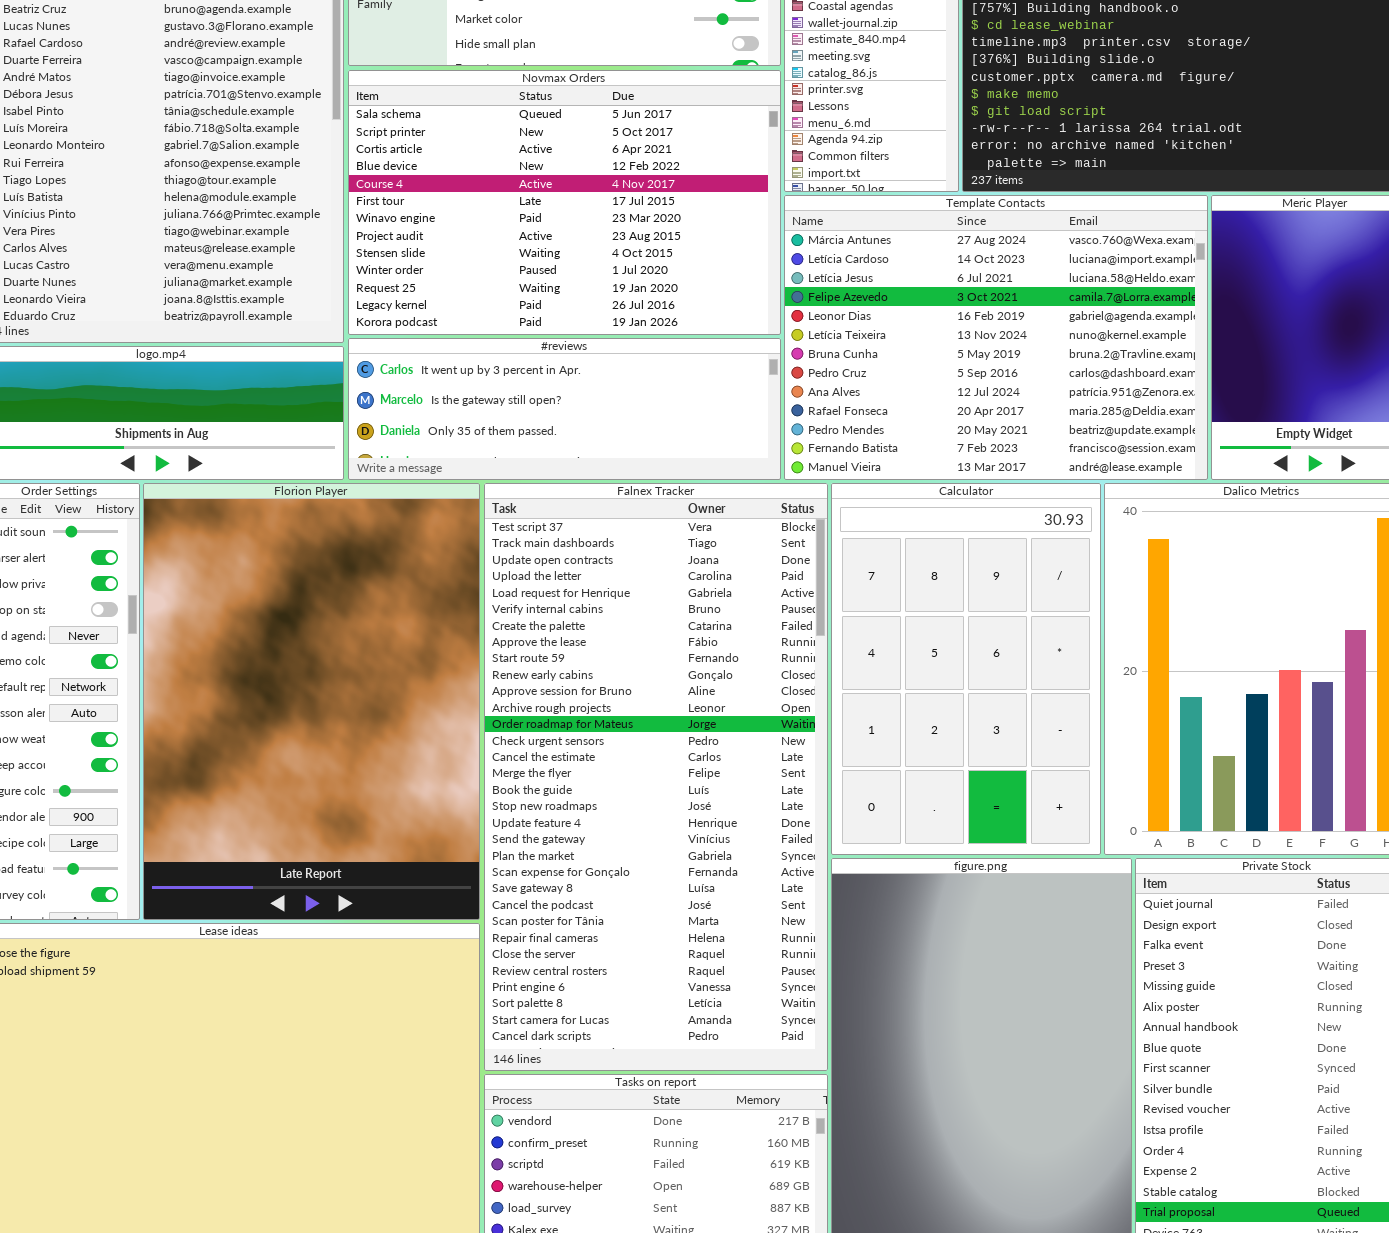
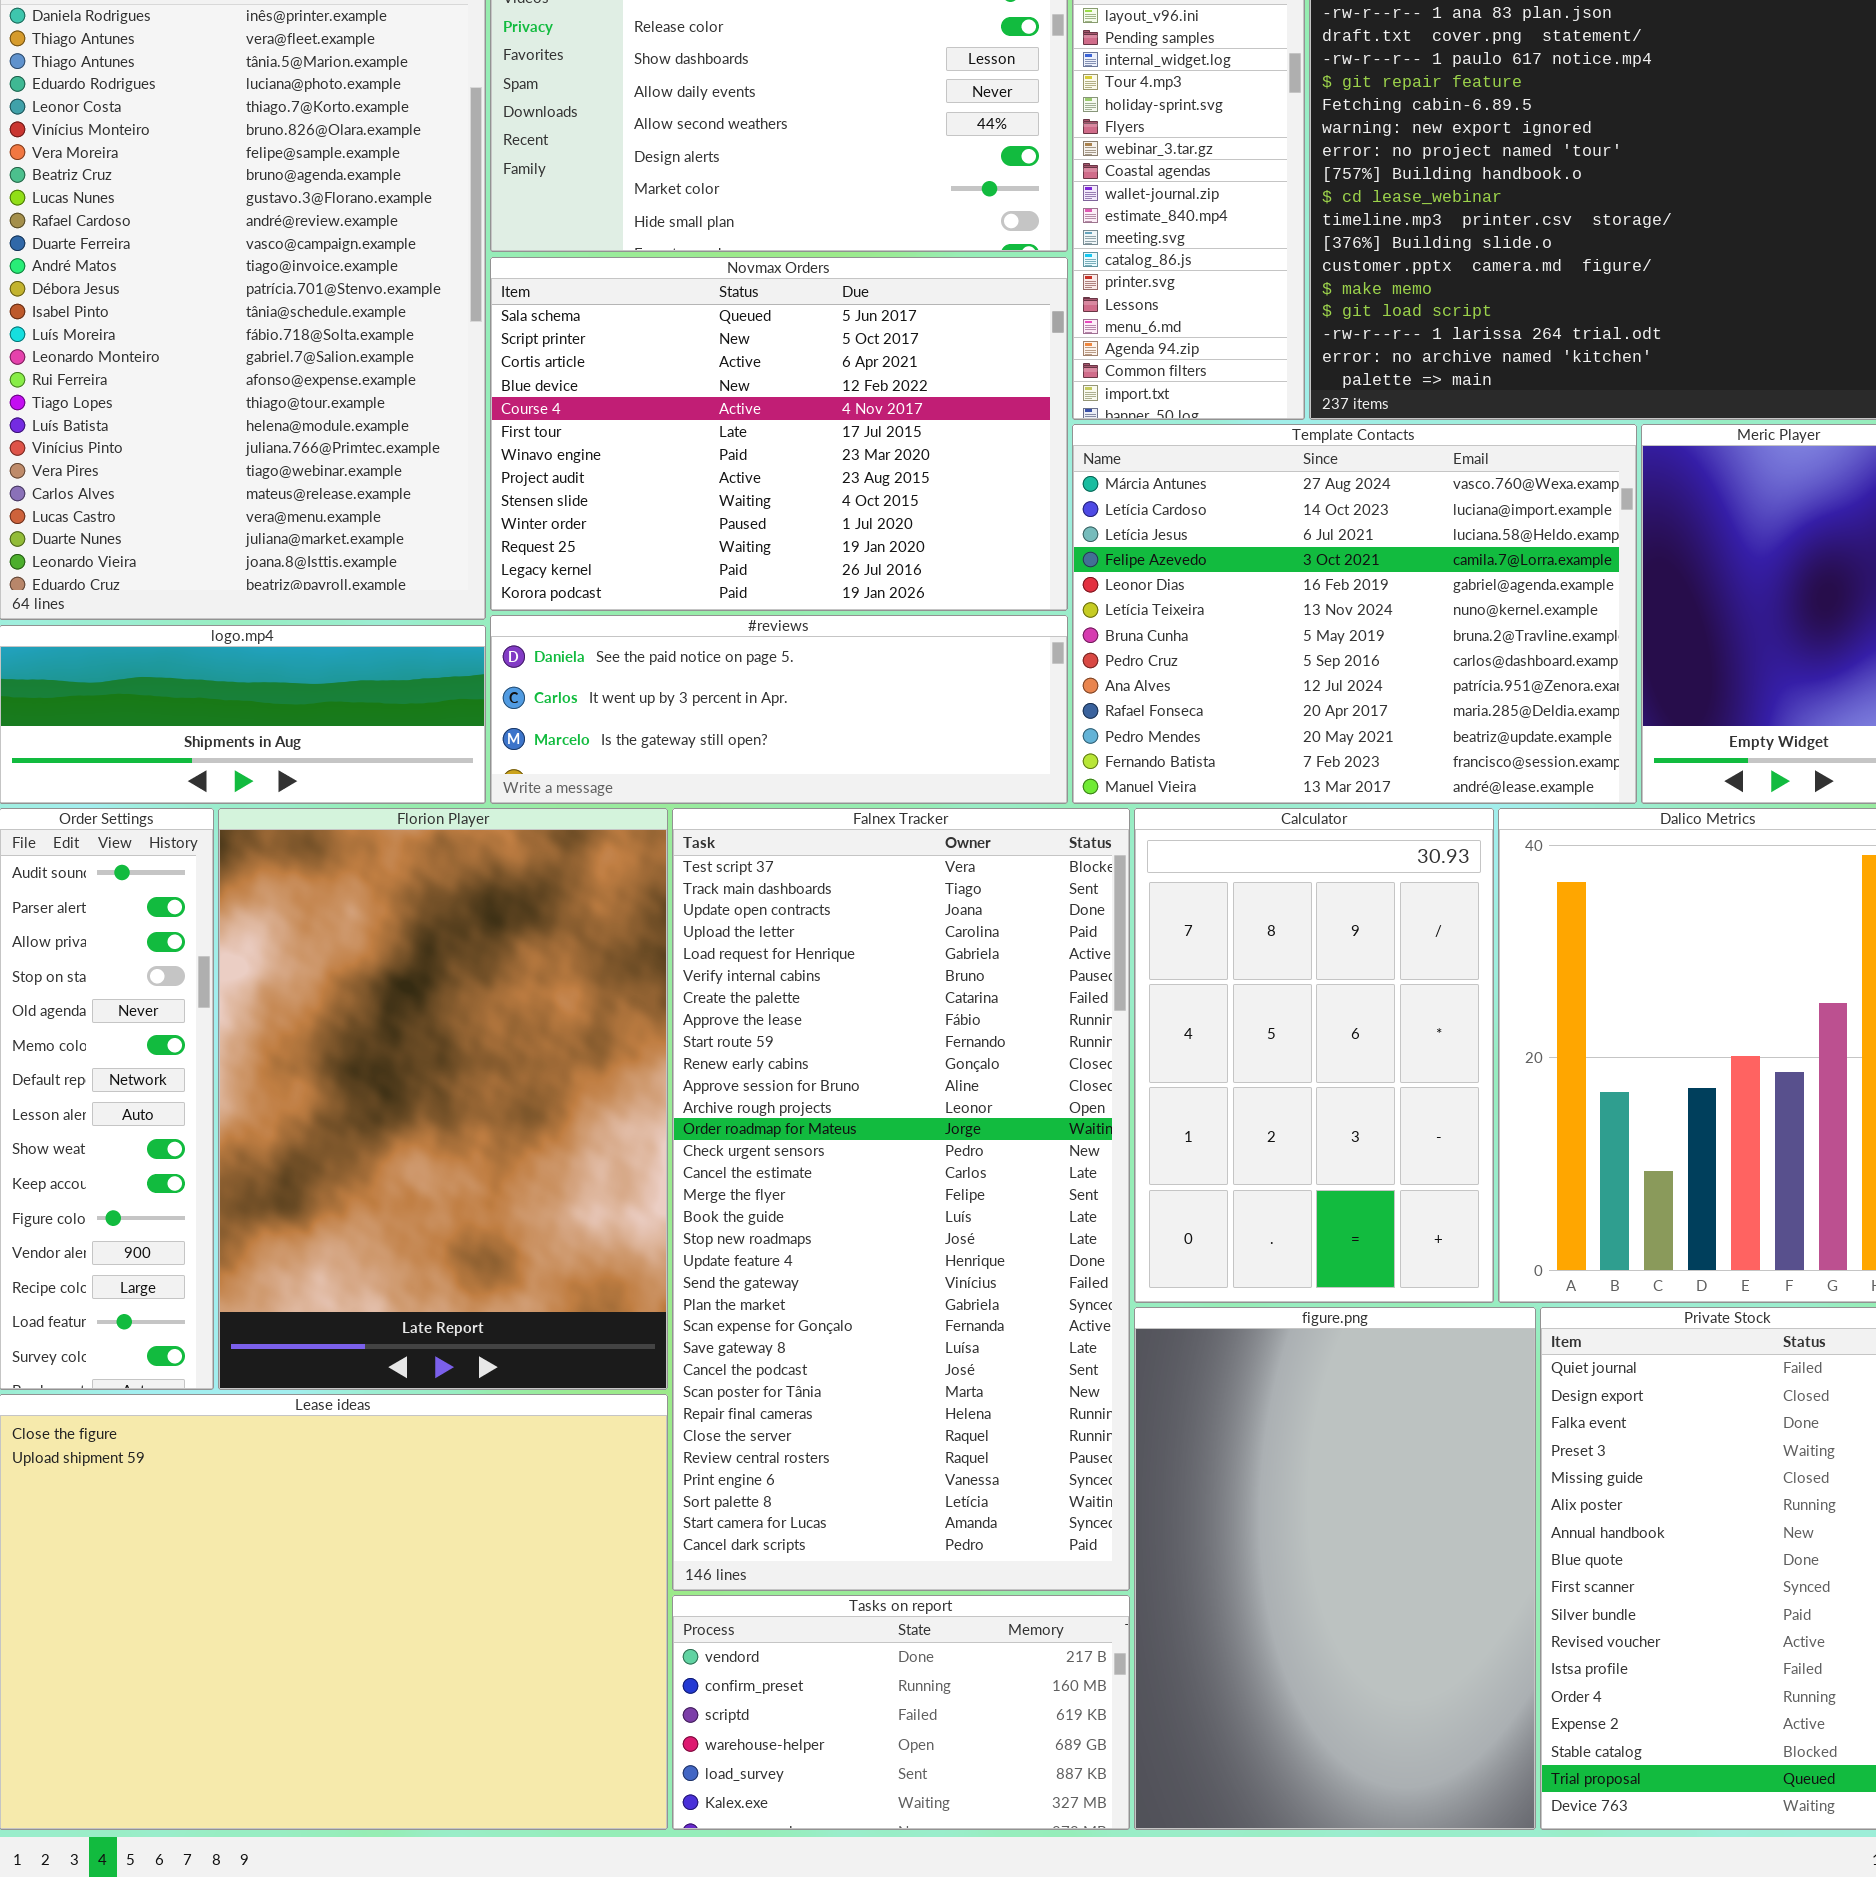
#reviews: [348,338,781,480] -> [490,615,1068,804], scrolled up 1 row

